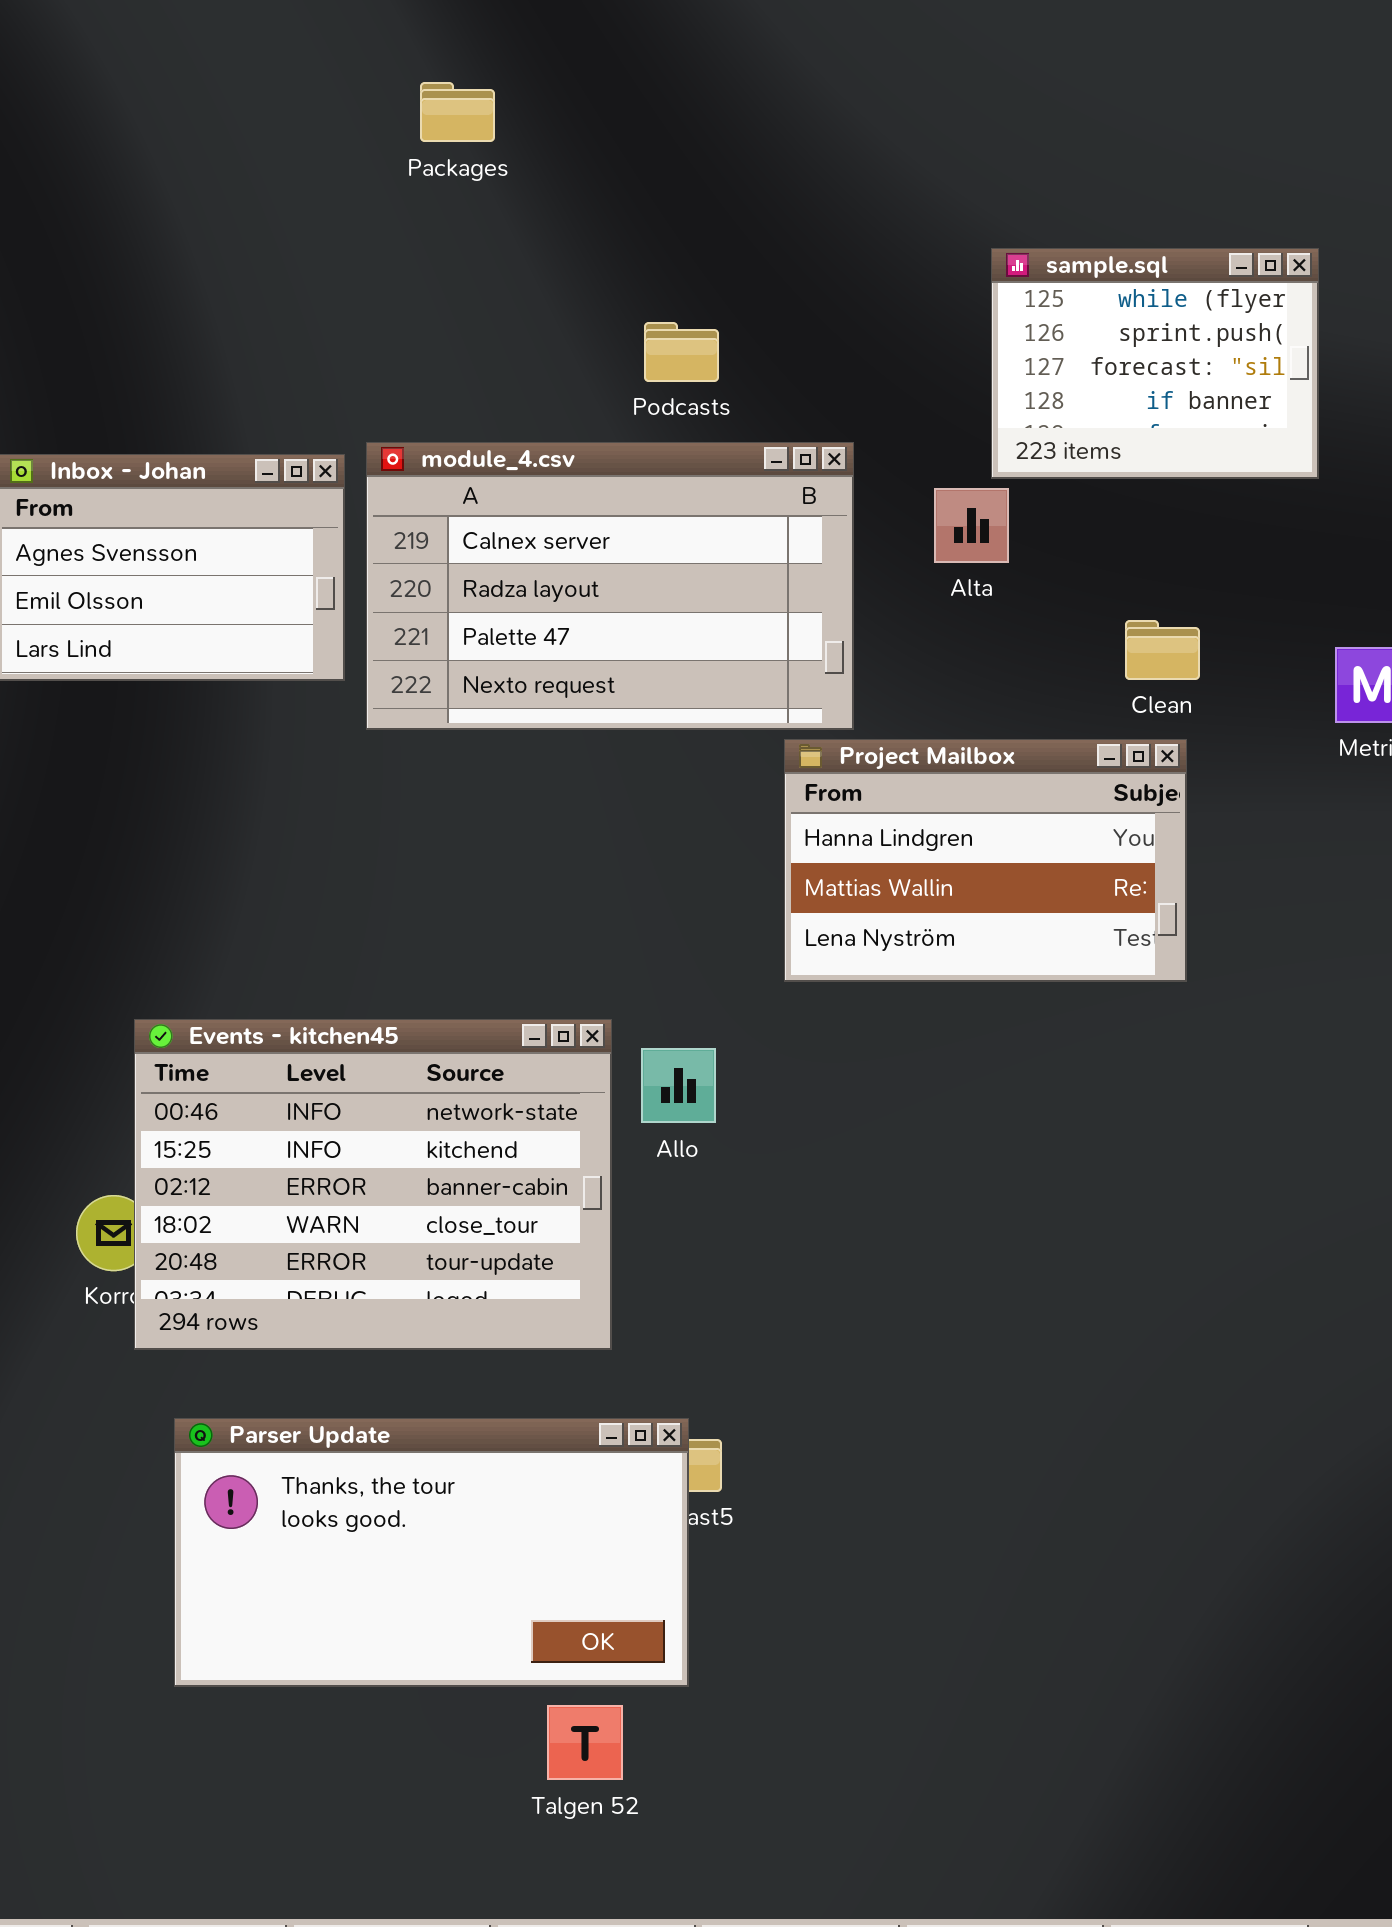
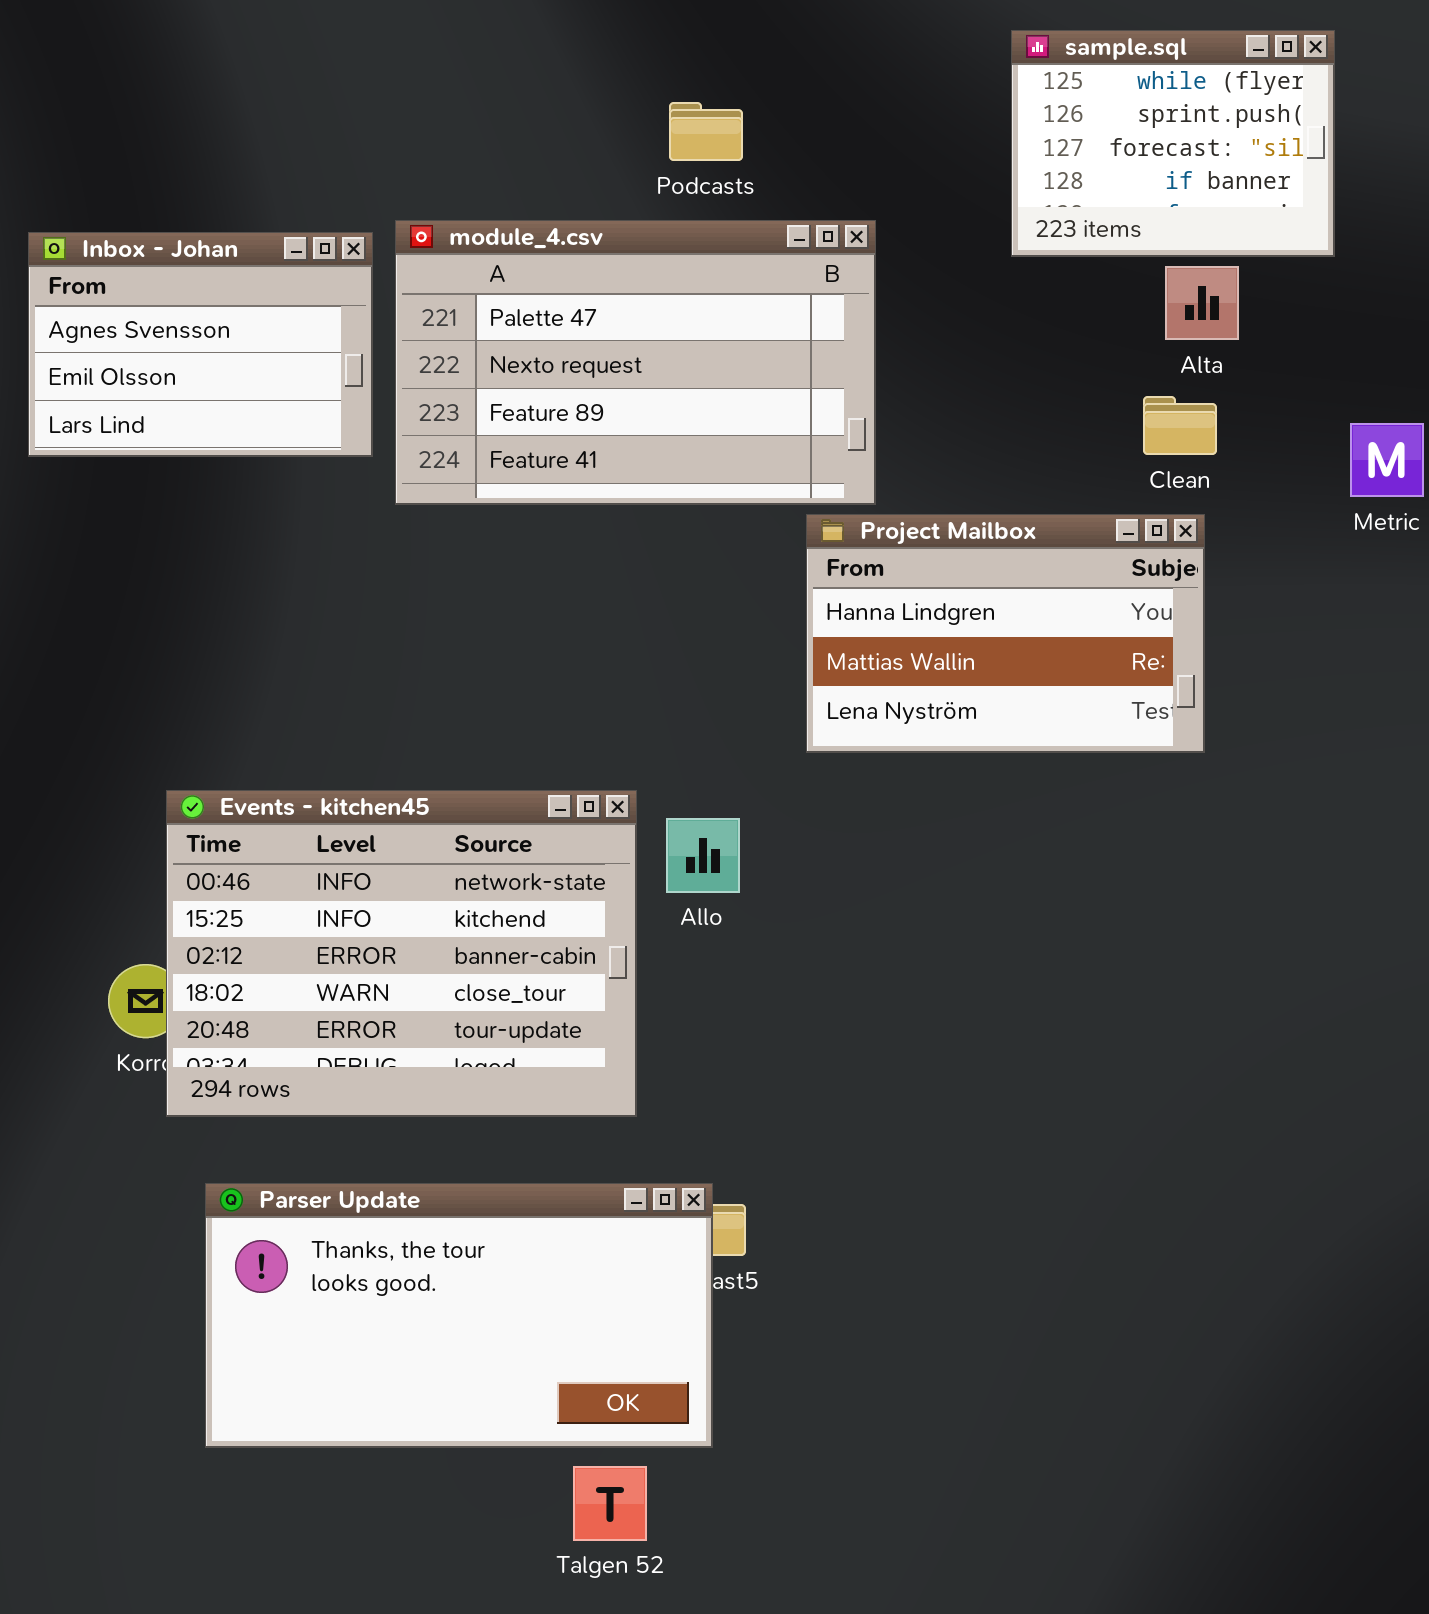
module_4.csv: [366,442,854,730] -> [395,220,876,505], scrolled down 2 rows
Alta: [934,488,1009,563] -> [1165,266,1239,340], moved

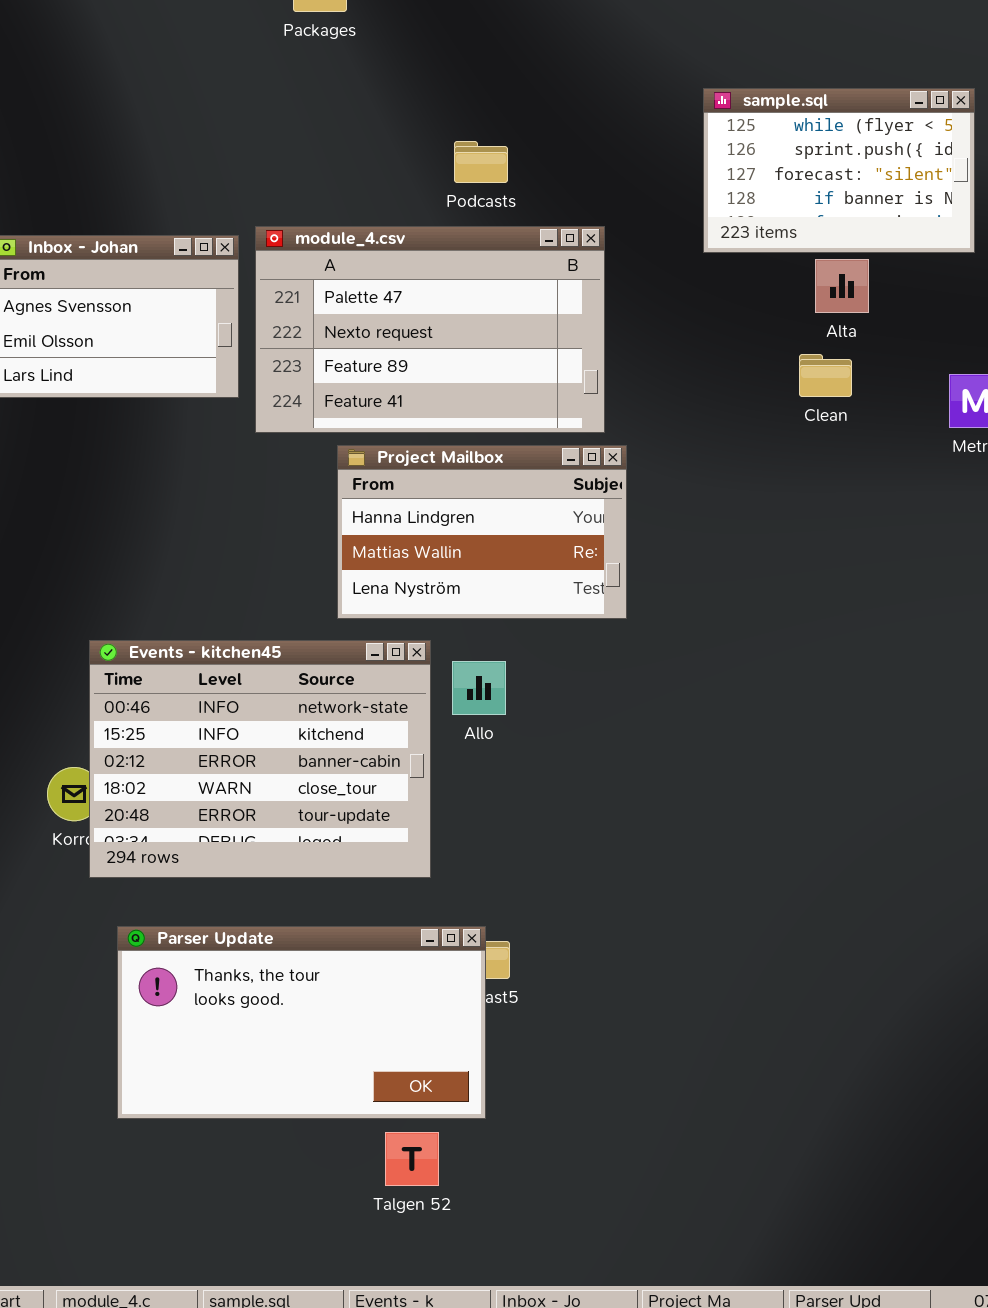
sample.sql: [1011,30,1335,257] -> [703,88,975,253], resized
Project Mailbox: [806,514,1205,753] -> [337,445,627,619], moved

